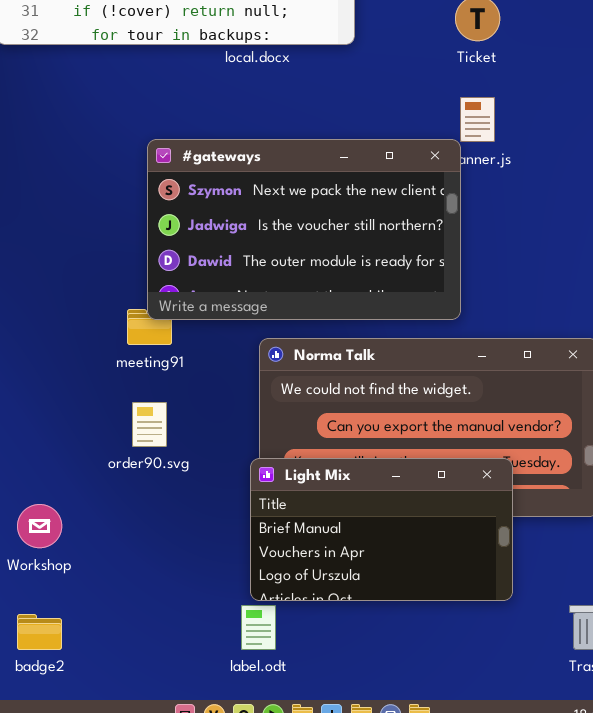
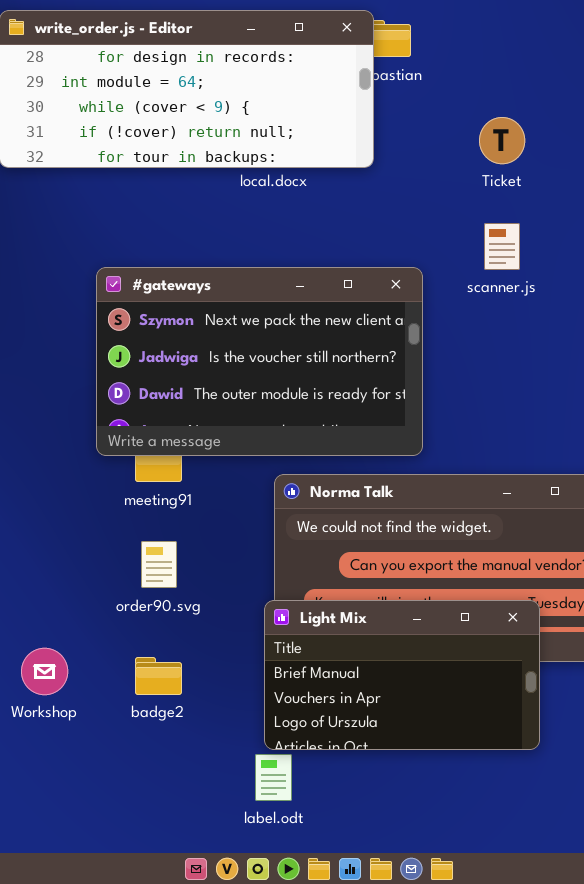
#gateways: [147,139,461,320] -> [96,267,423,456], moved
badge2: [17,614,62,650] -> [135,657,182,695], moved

